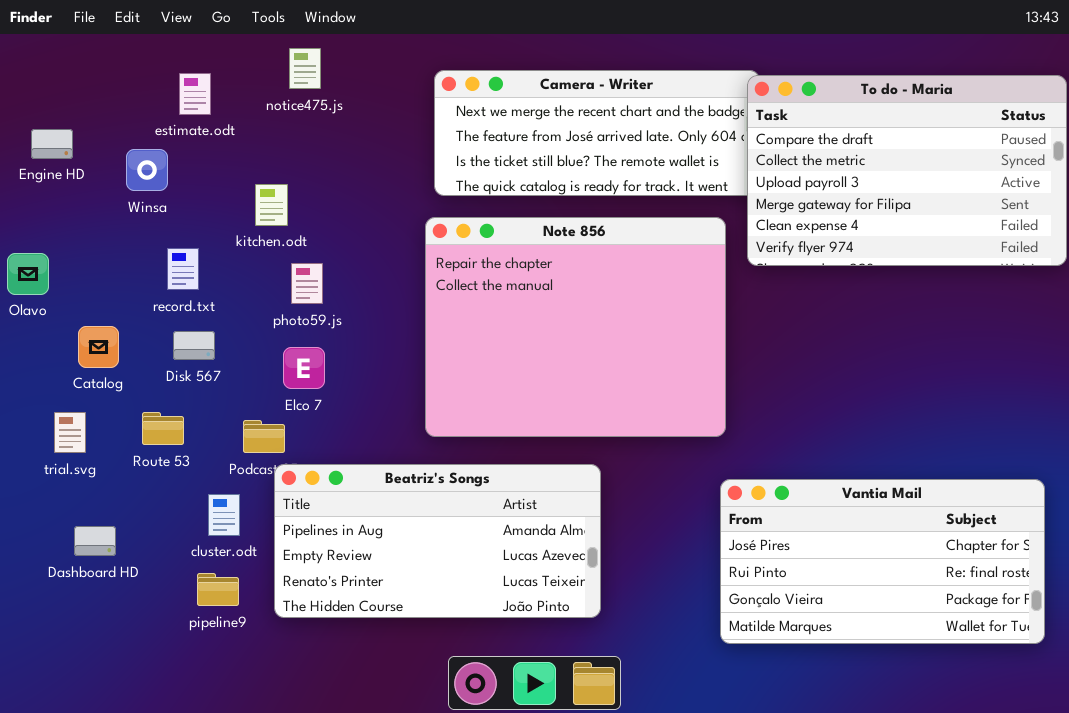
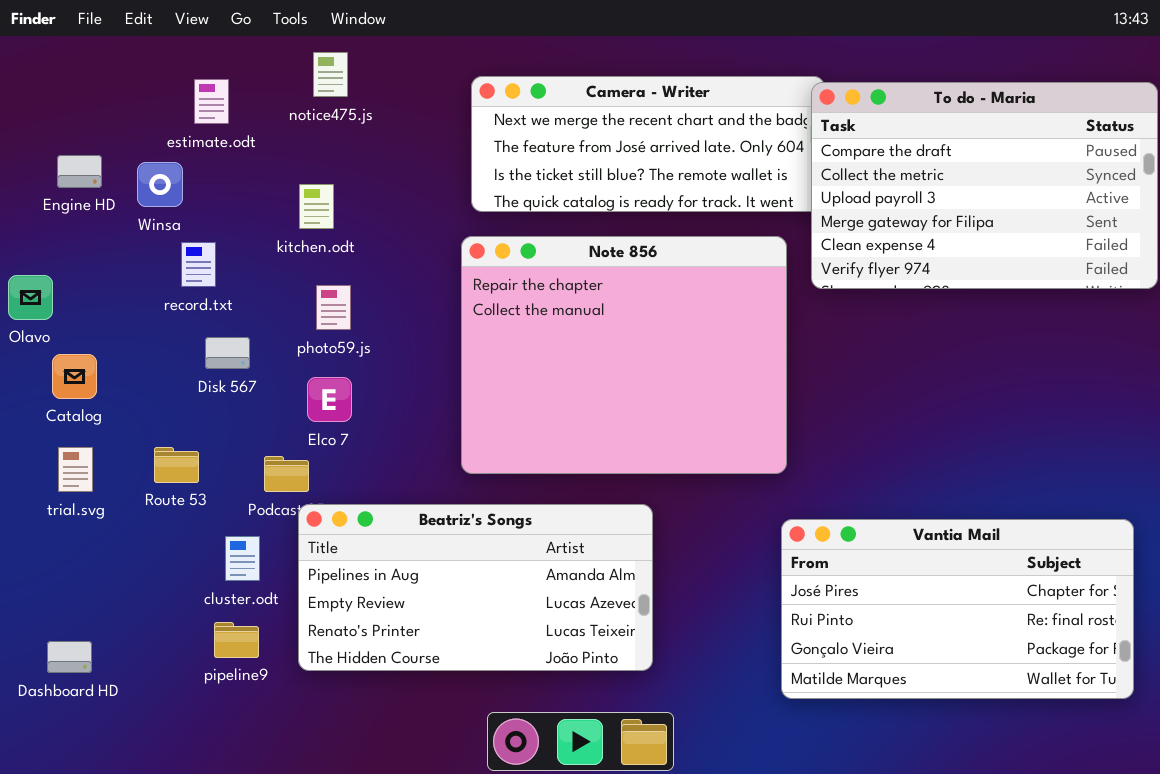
Engine HD: [31,129,73,159] -> [57,155,102,188], moved
kitchen.odt: [255,184,288,226] -> [299,184,334,229], moved
record.txt: [167,248,199,290] -> [181,242,216,287], moved
Catalog: [78,326,119,368] -> [52,354,97,399], moved
Disk 567: [173,331,215,360] -> [205,337,250,369], moved
Dashboard HD: [74,526,116,556] -> [47,641,92,673], moved

